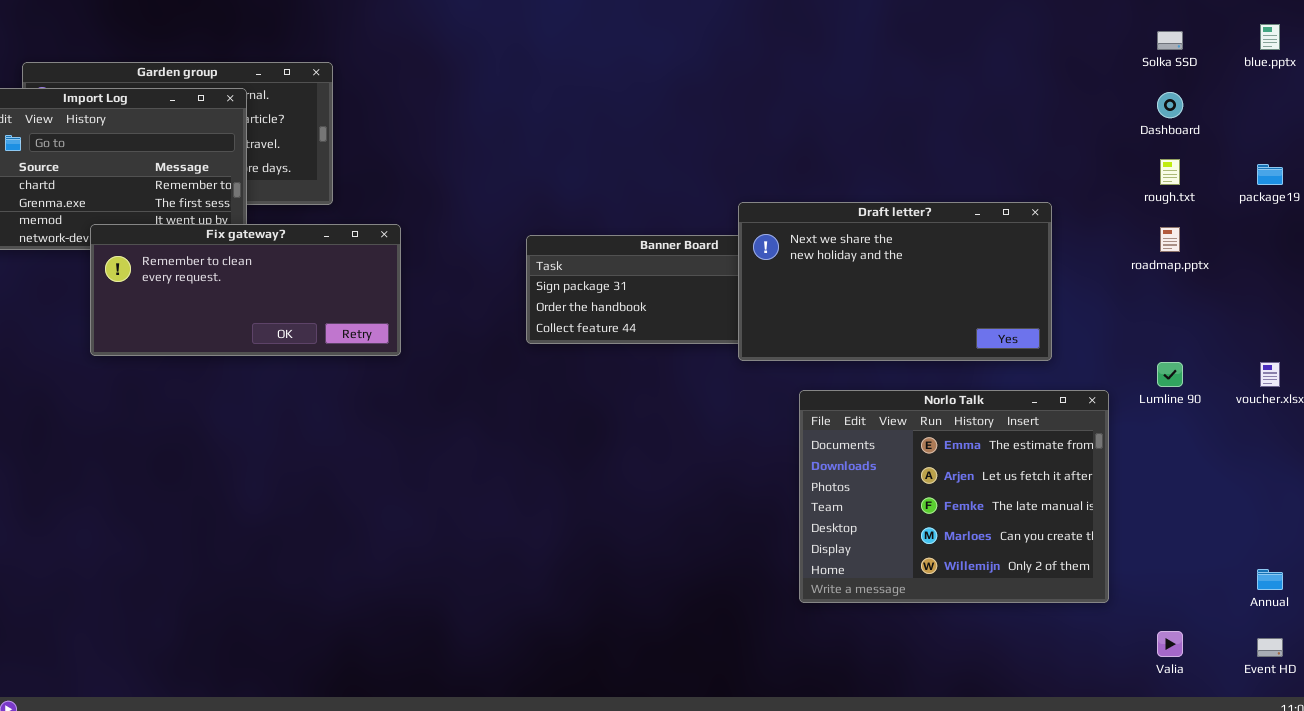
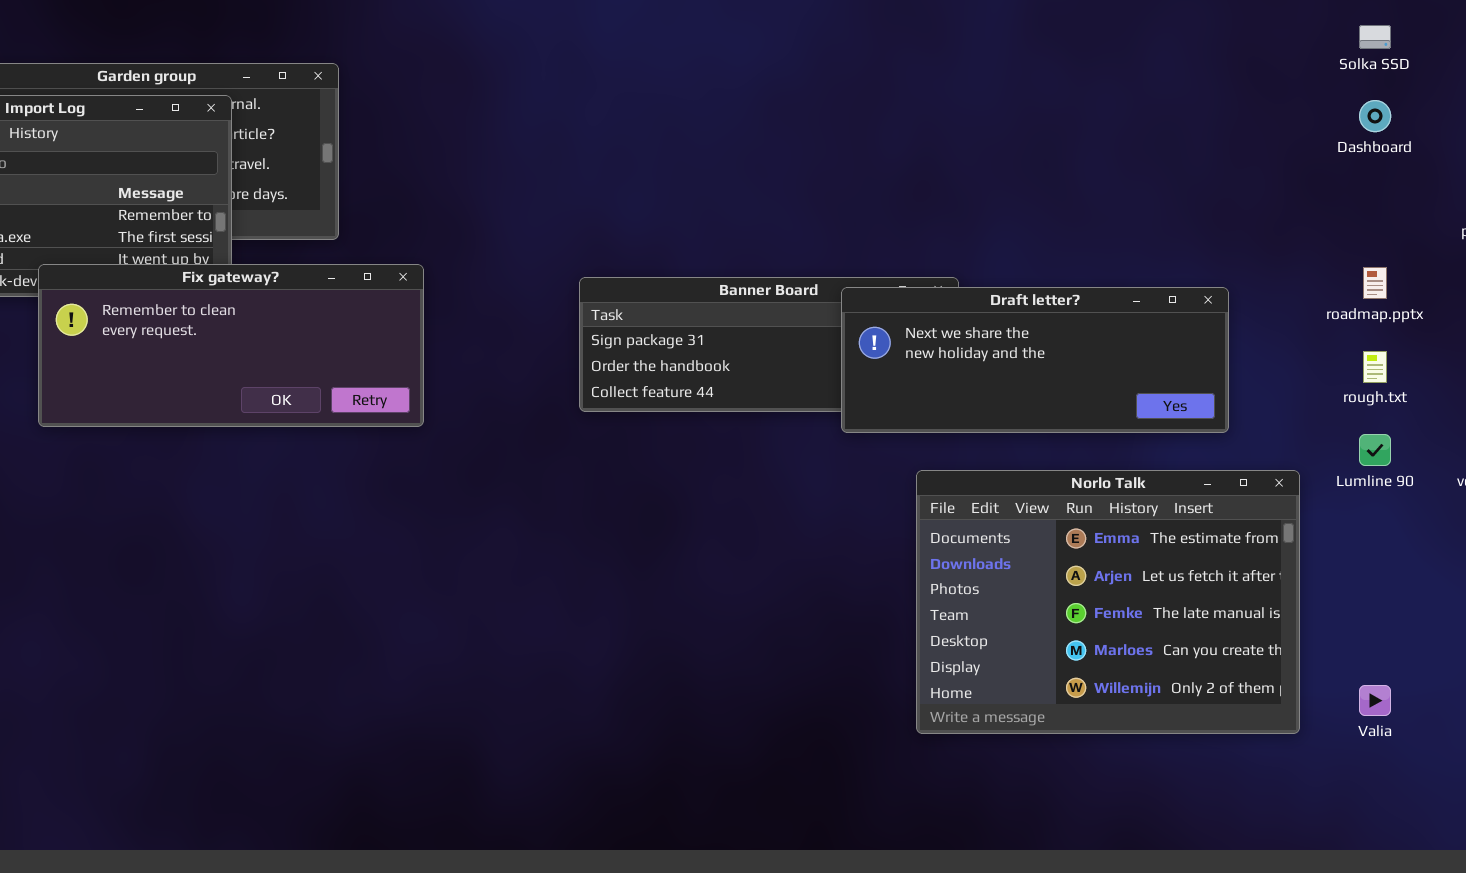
rough.txt: [1160,159,1180,185] -> [1363,351,1387,383], moved
Draft letter?: [738,202,1052,361] -> [841,287,1229,433], resized
Valia: [1157,631,1183,657] -> [1359,685,1391,716], moved

